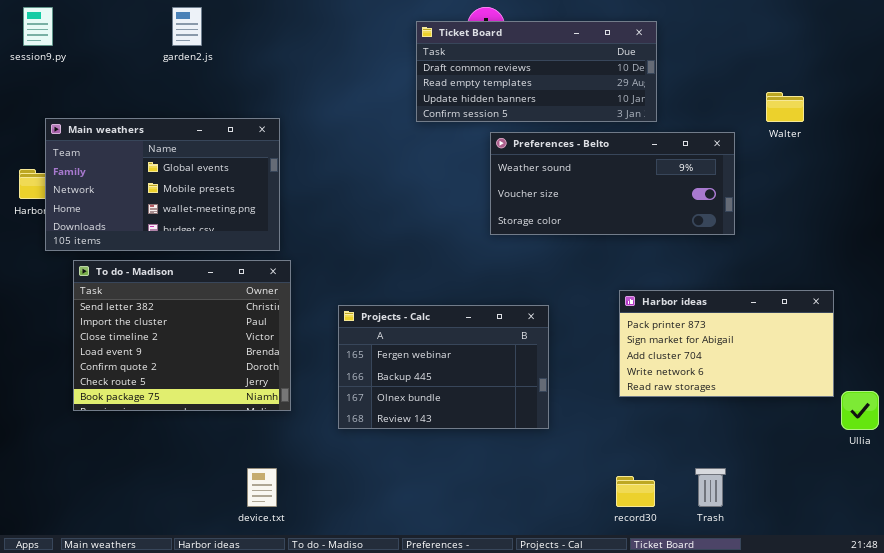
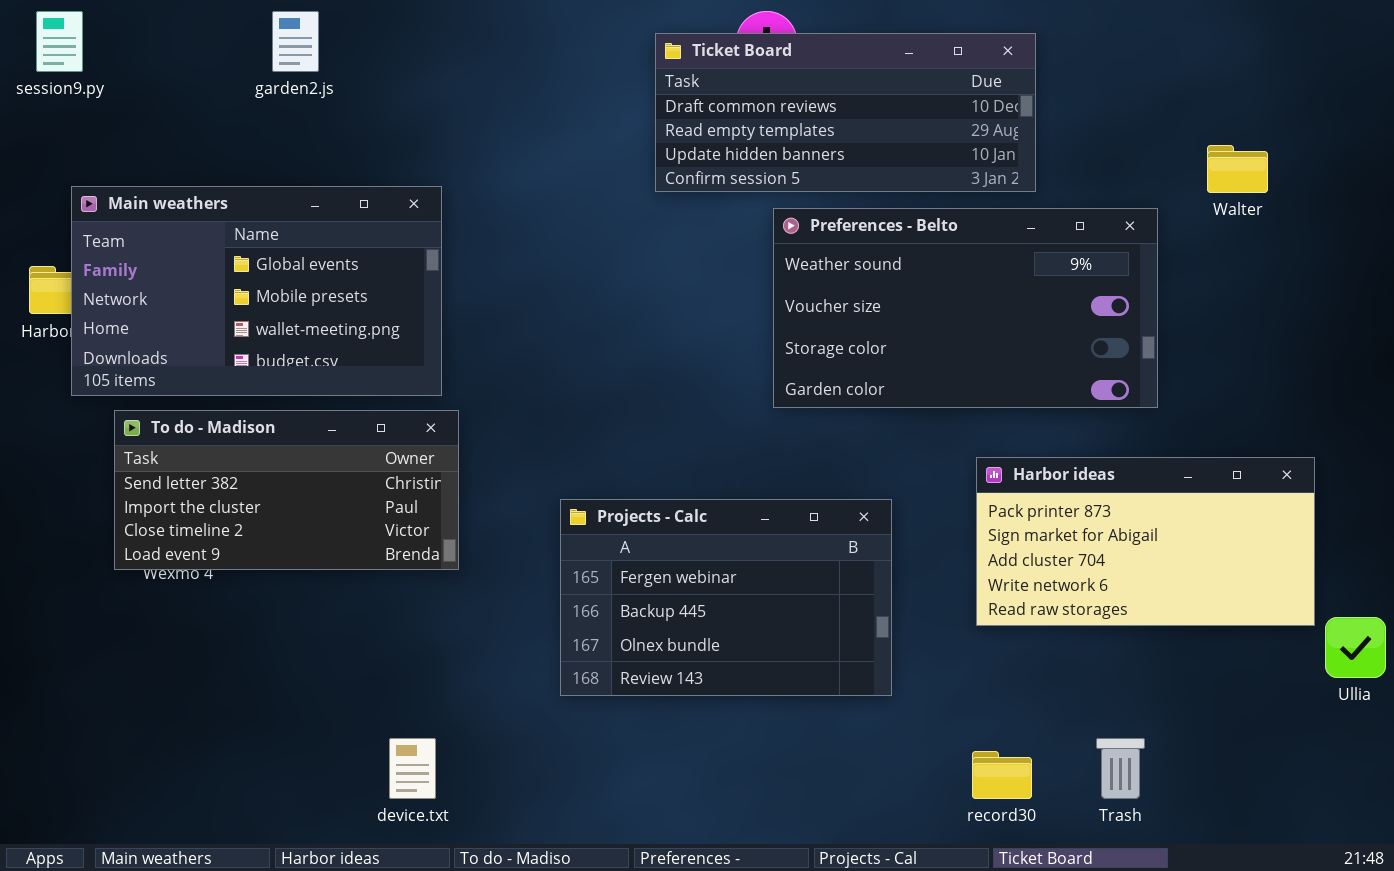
Preferences - Belto: [490,132,735,235] -> [773,208,1158,408], resized
To do - Madison: [73,260,291,411] -> [114,410,459,570], resized
Projects - Calc: [338,305,549,429] -> [560,499,892,696], moved

